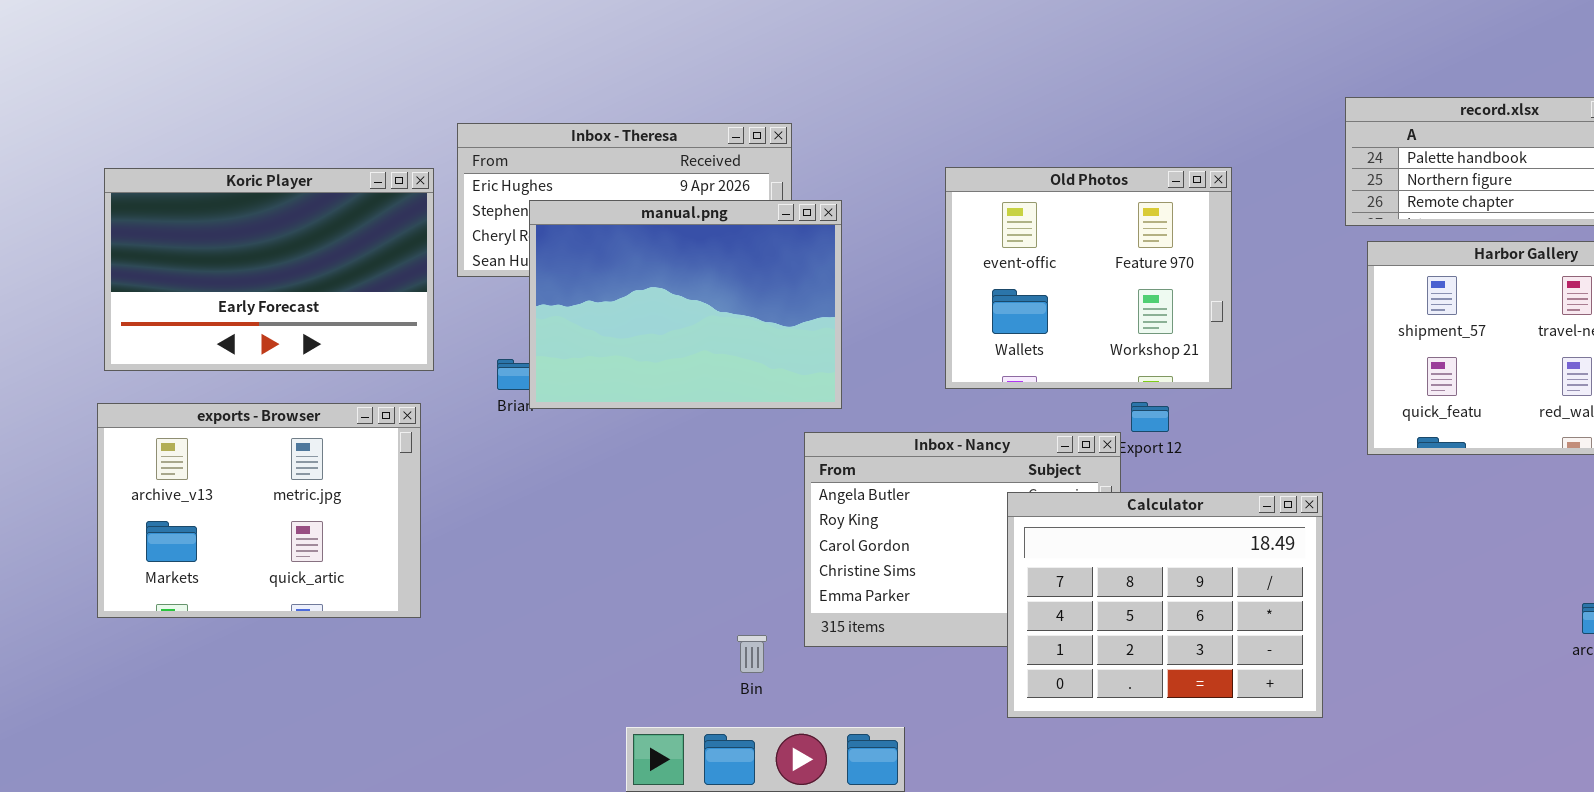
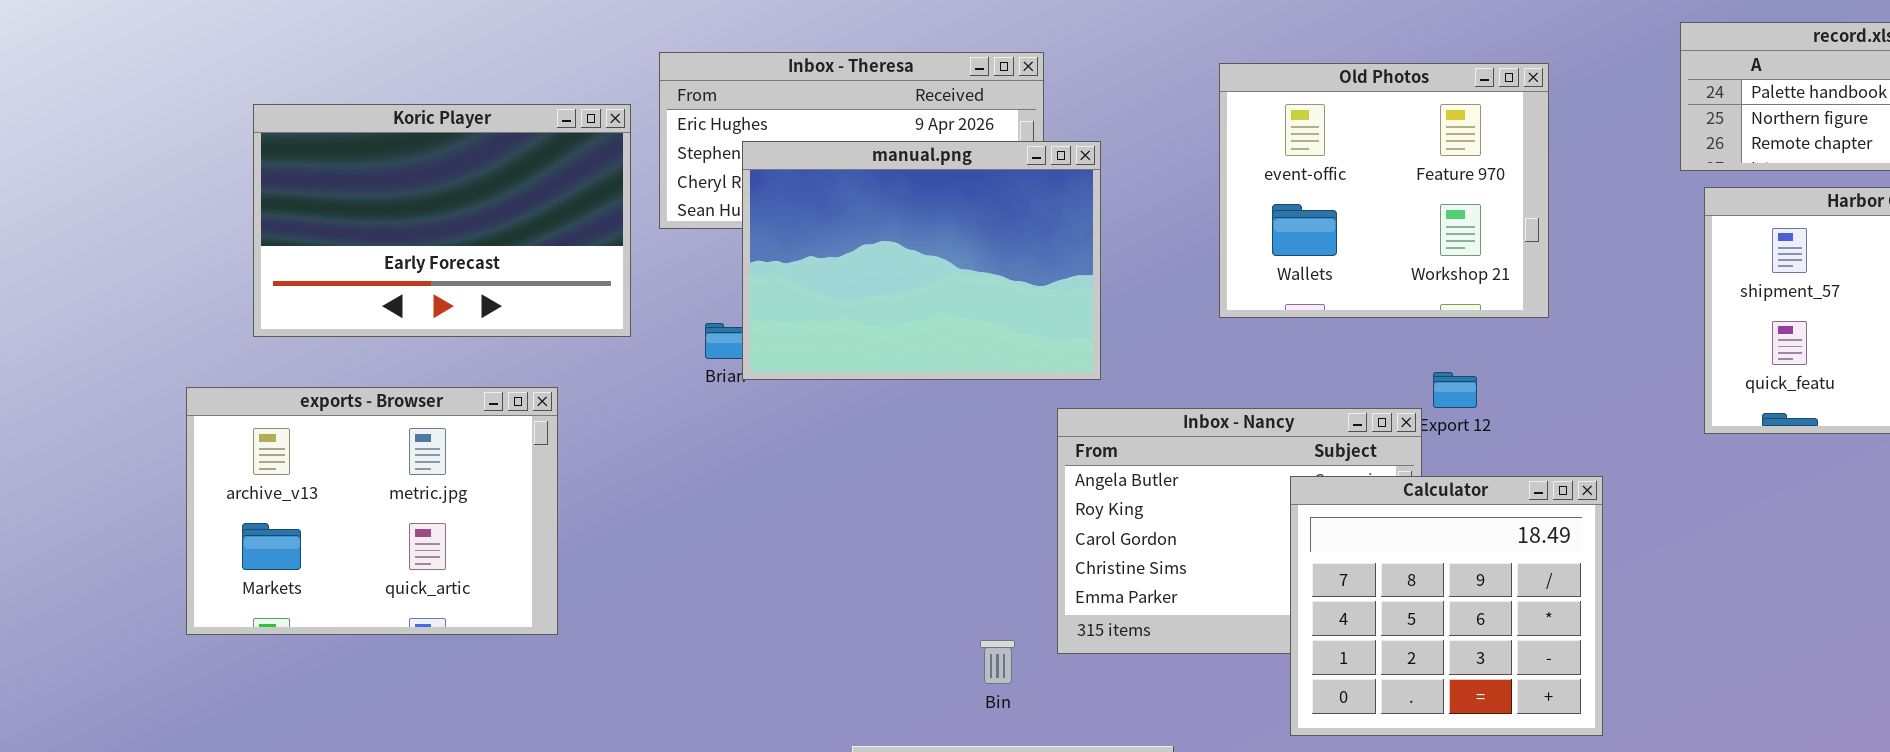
Old Photos: [945,167,1232,389] -> [1219,63,1549,318], moved
exports - Browser: [97,403,421,618] -> [186,387,558,635], moved
Calculator: [1007,492,1323,718] -> [1290,476,1603,736], resized

